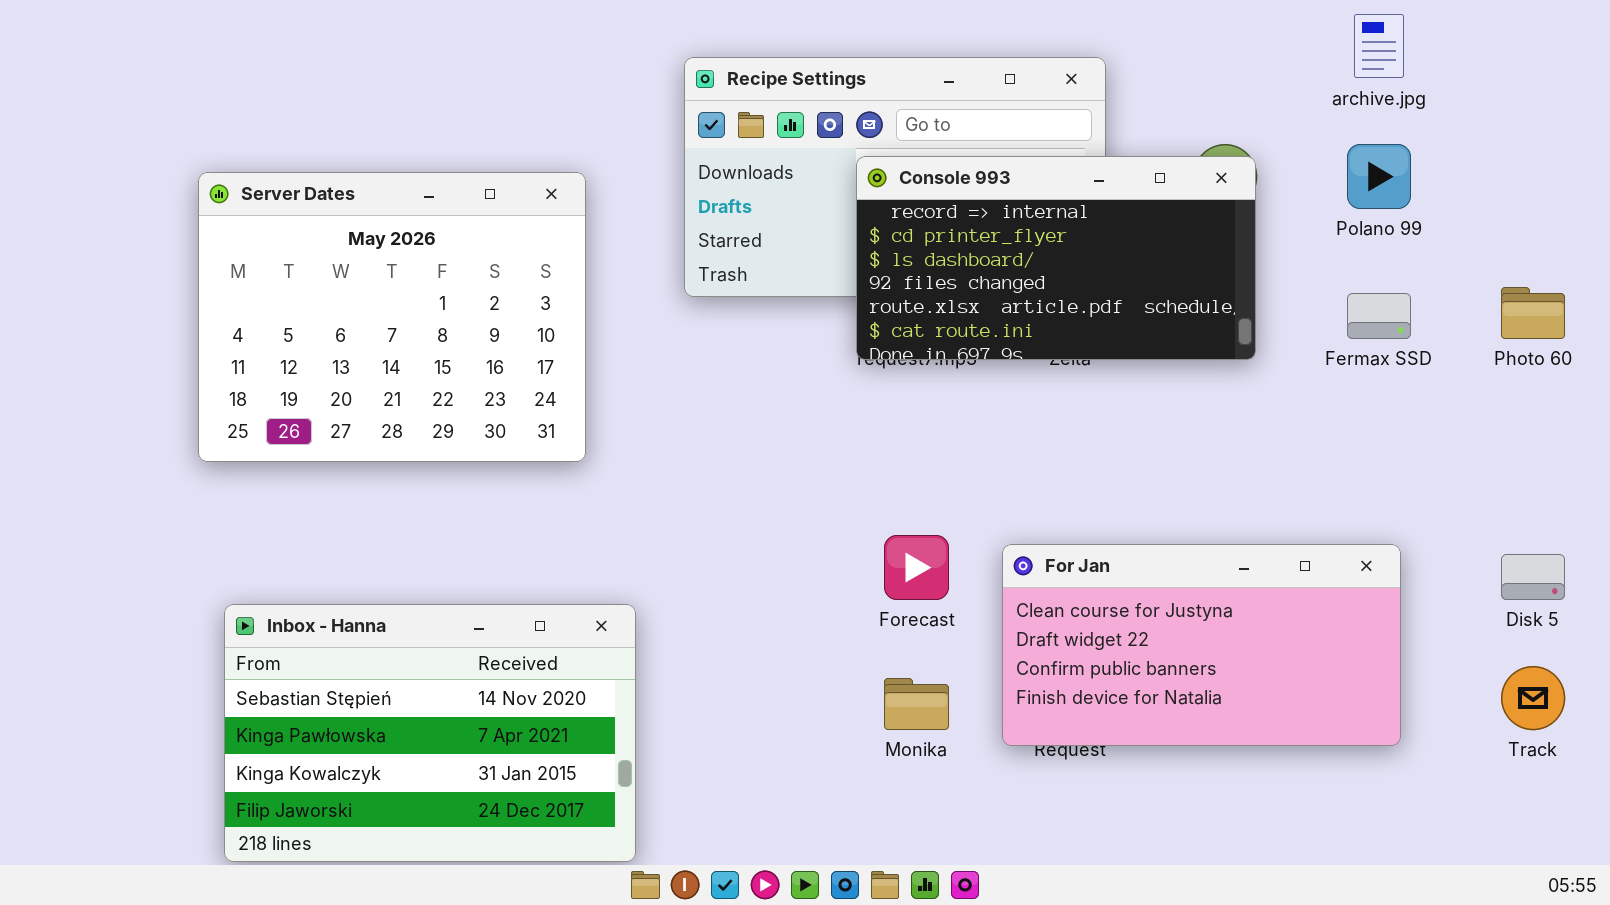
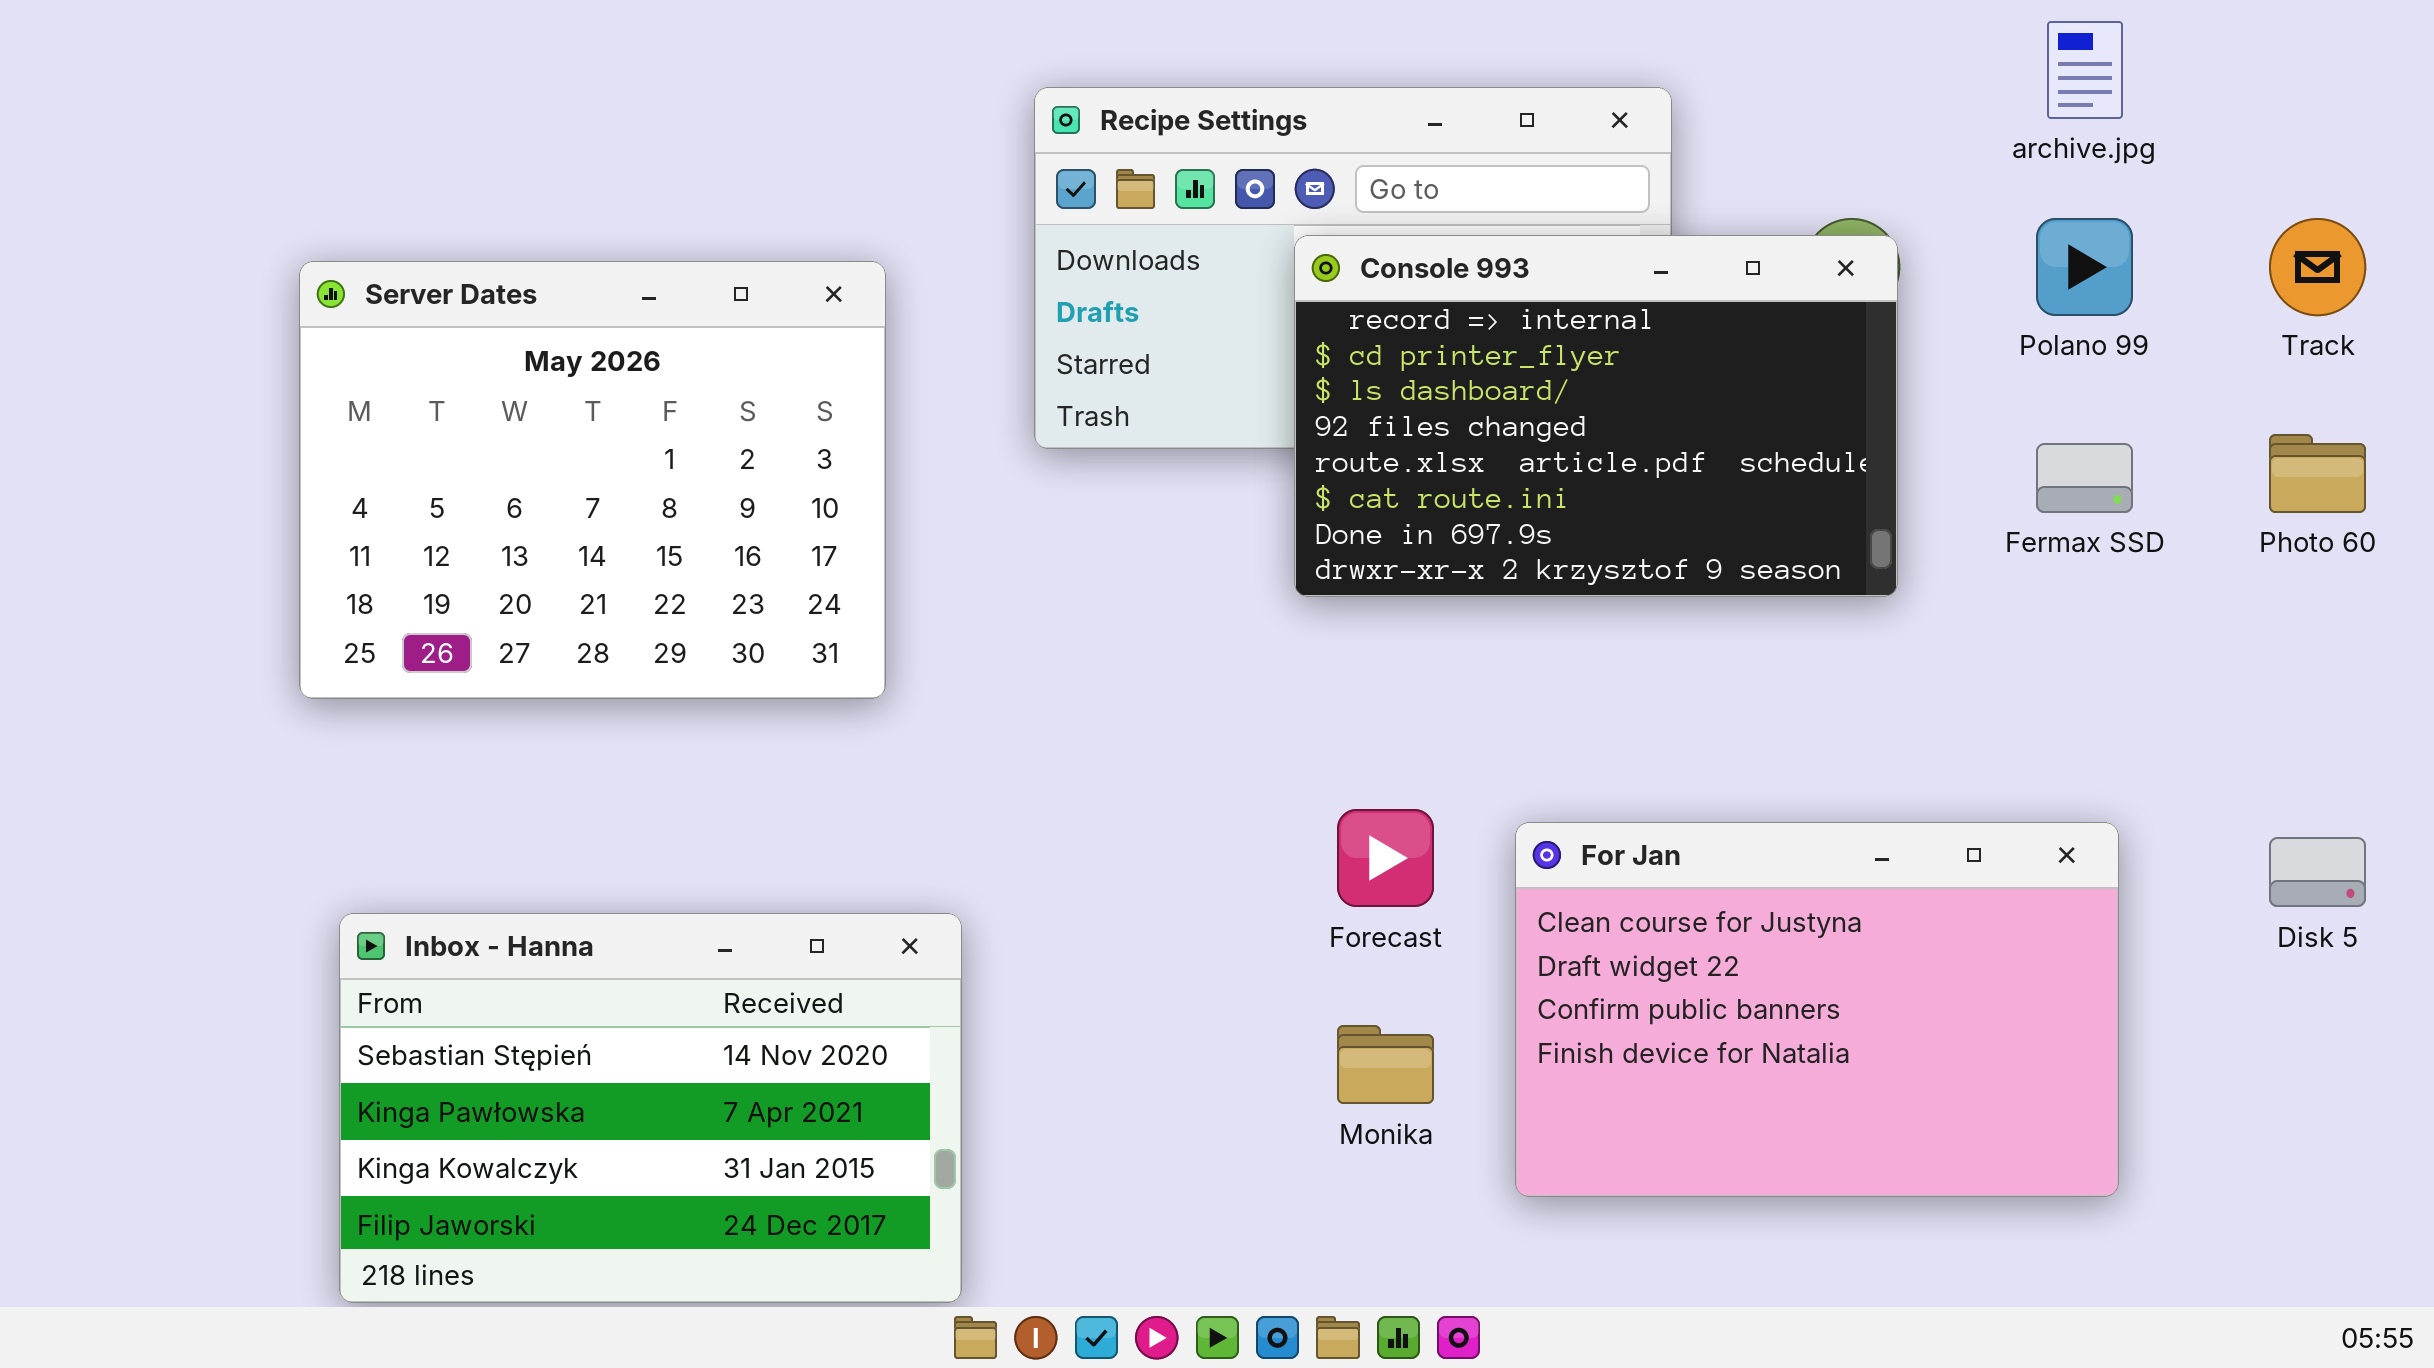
Console 993: [856,156,1256,360] -> [1294,235,1898,597], resized
For Jan: [1002,544,1401,746] -> [1515,822,2119,1197], resized
Track: [1501,666,1565,730] -> [2269,218,2366,316], moved

